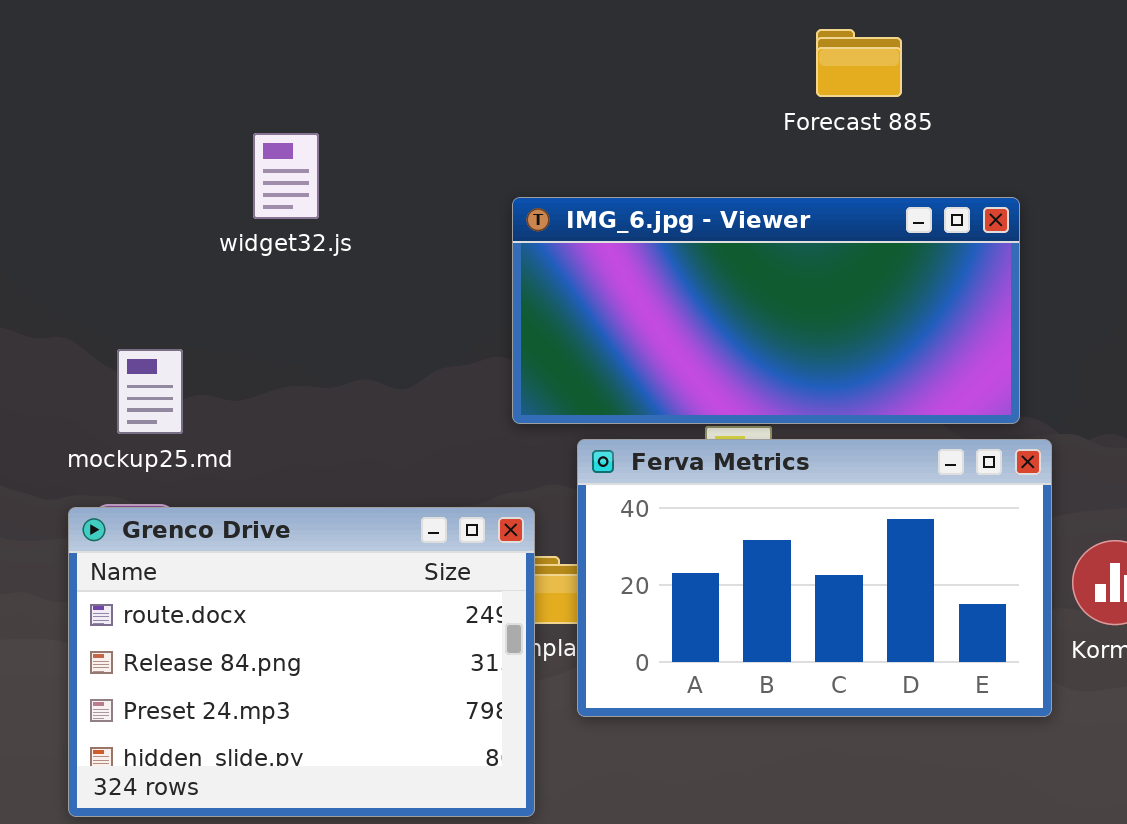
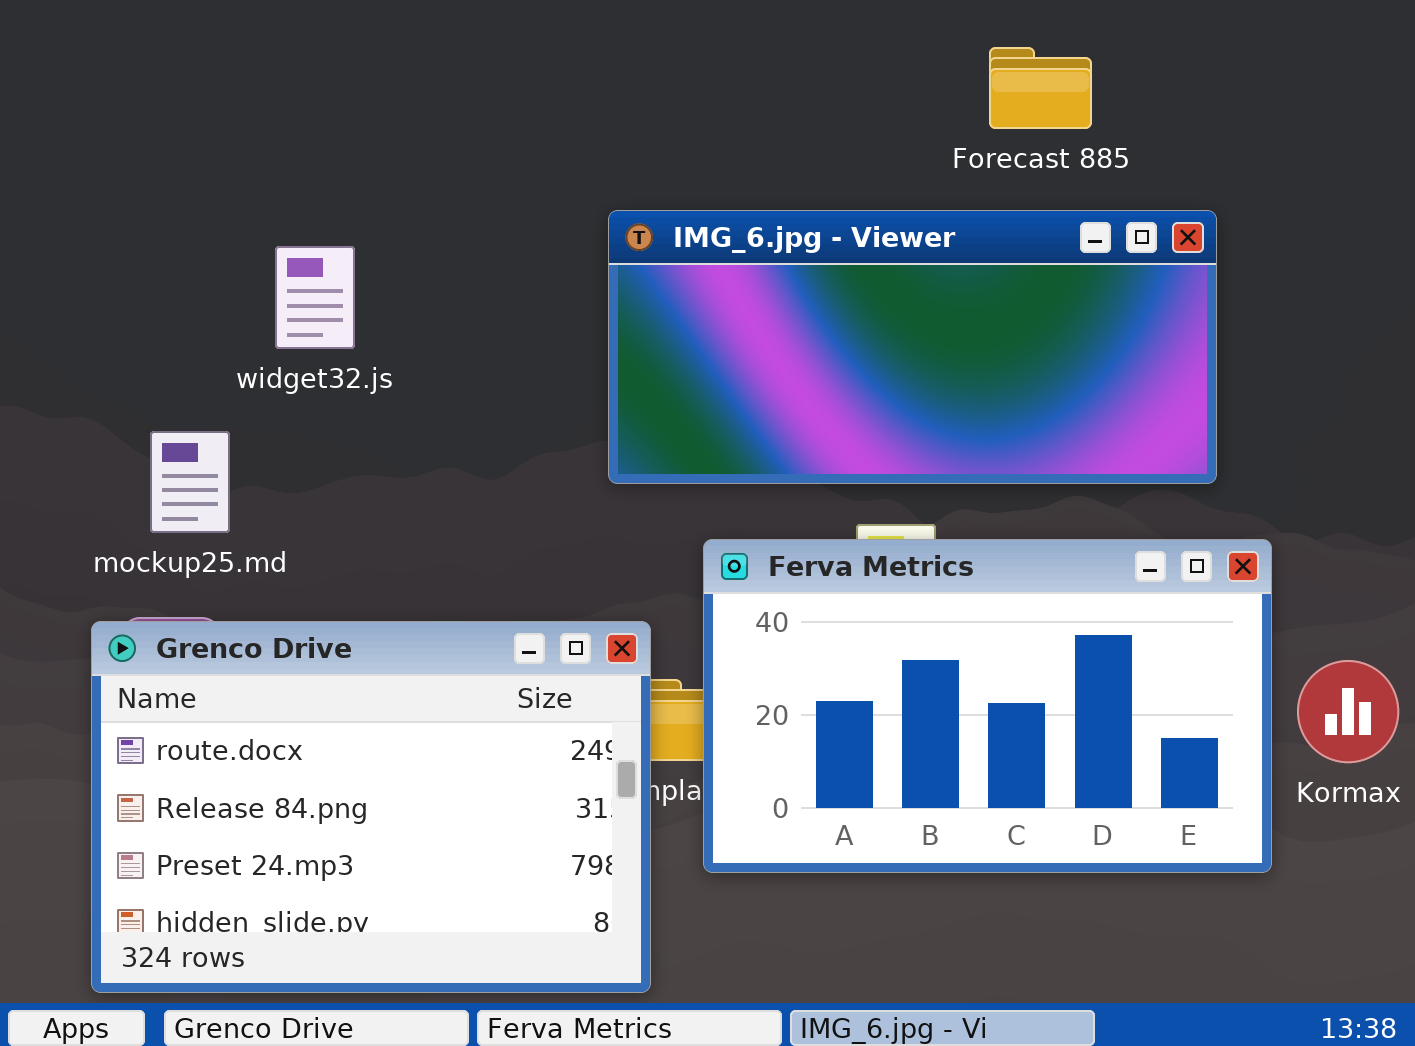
widget32.js: [253,133,319,219] -> [275,246,355,349], moved
IMG_6.jpg - Viewer: [512,197,1020,424] -> [608,210,1217,484], moved

